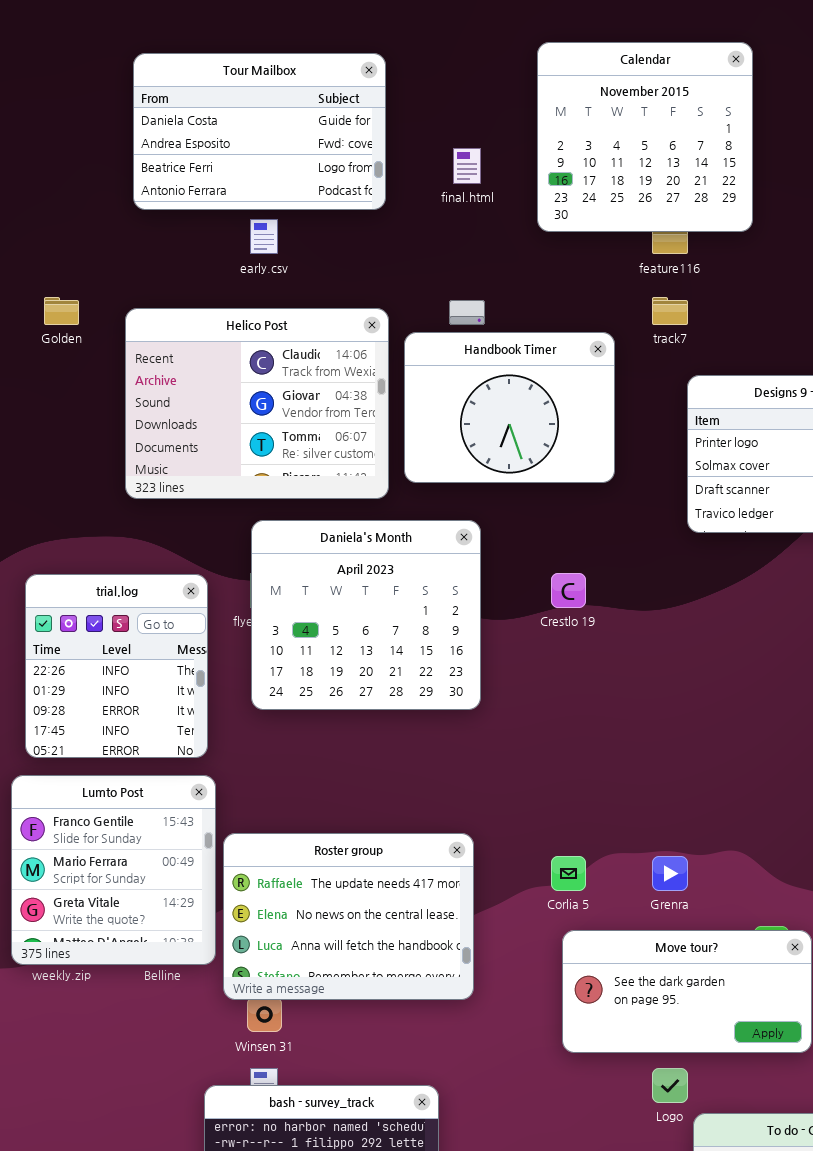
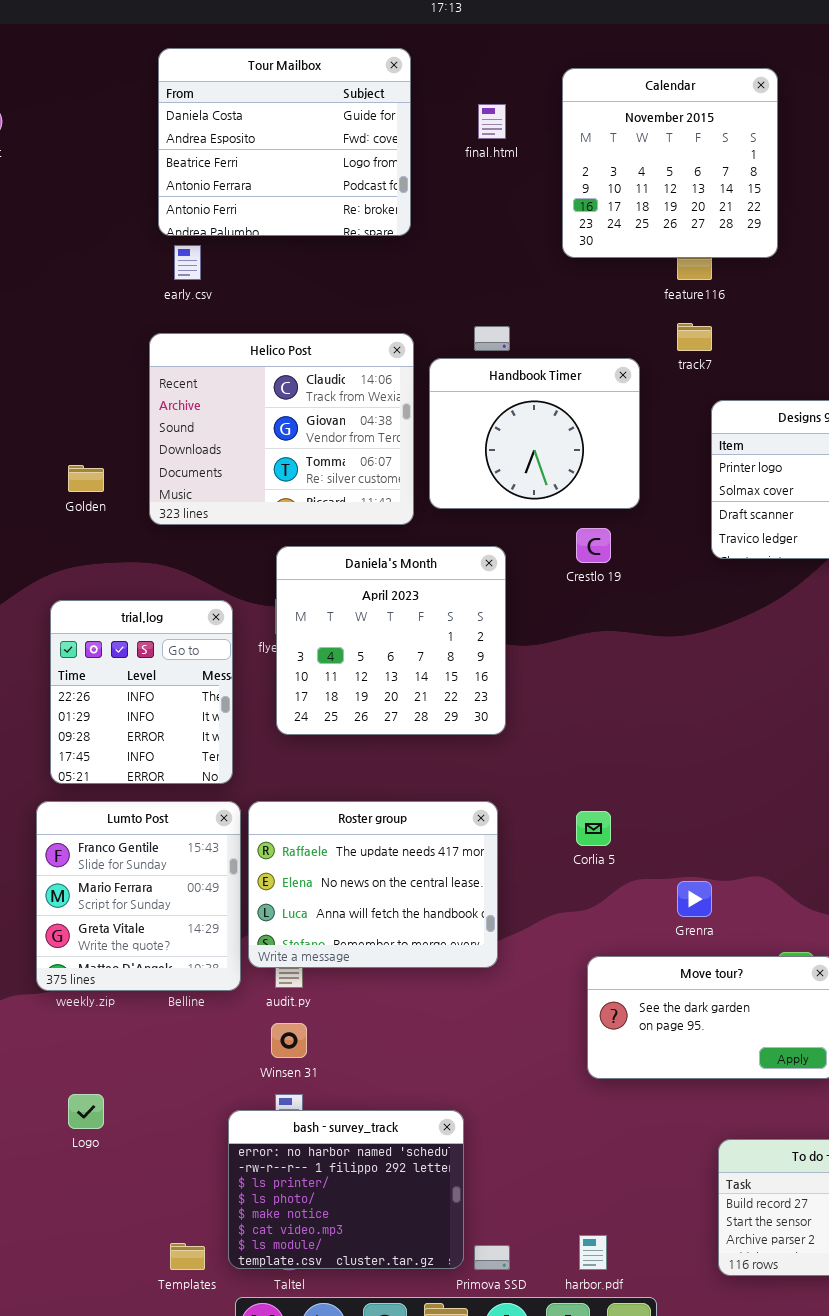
Tour Mailbox: [133,53,386,210] -> [158,48,411,236], resized
final.html: [453,148,481,184] -> [478,104,506,139], moved
early.csv: [250,219,278,254] -> [174,245,201,280], moved
Golden: [44,297,79,325] -> [68,465,104,492], moved
Crestlo 19: [551,573,586,608] -> [576,528,611,563], moved
Roster group: [223,833,474,1000] -> [248,801,498,968], moved
Corlia 5: [551,856,586,891] -> [576,811,611,846], moved
Logo: [652,1068,688,1103] -> [68,1094,104,1129], moved

